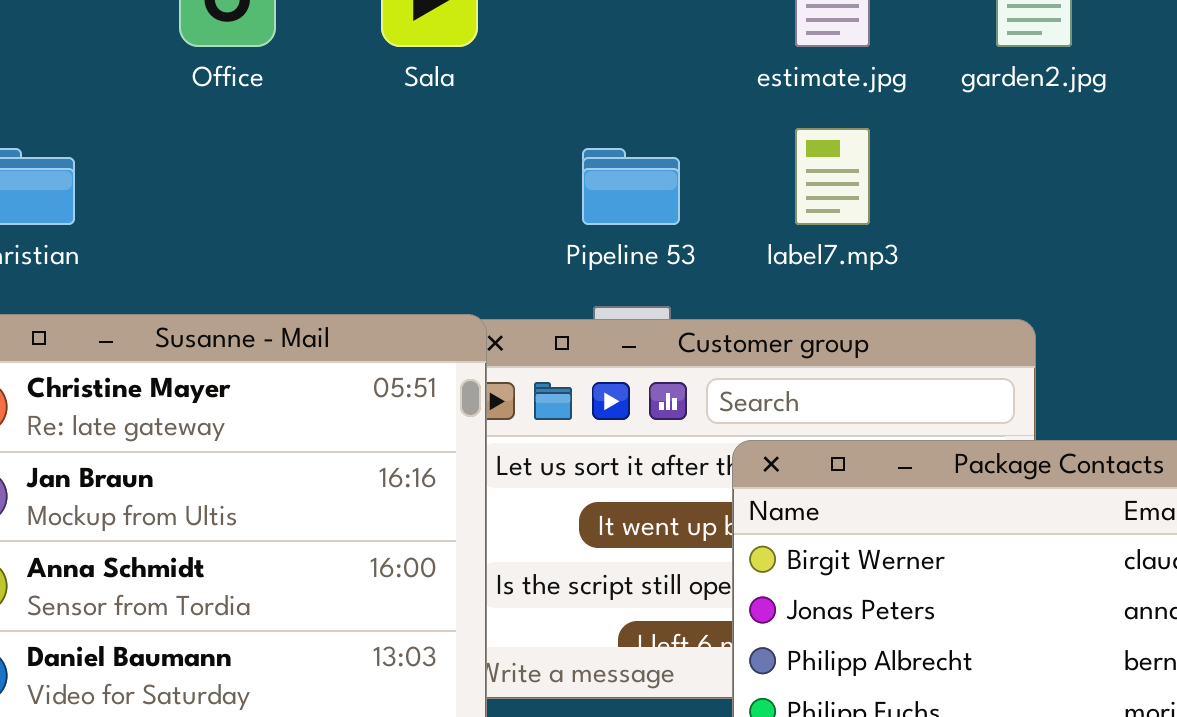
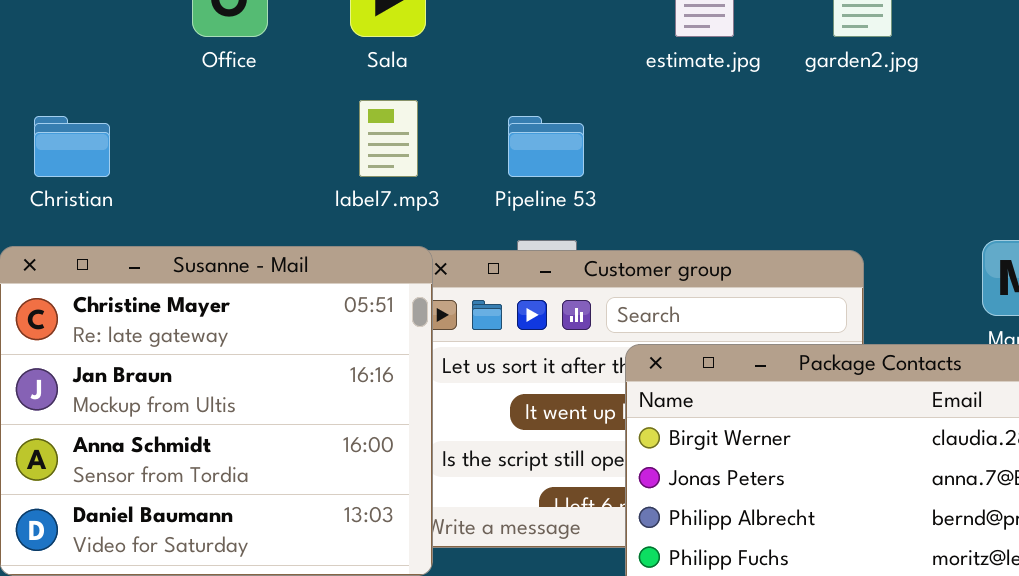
label7.mp3: [795,128,870,225] -> [359,100,418,177], moved

